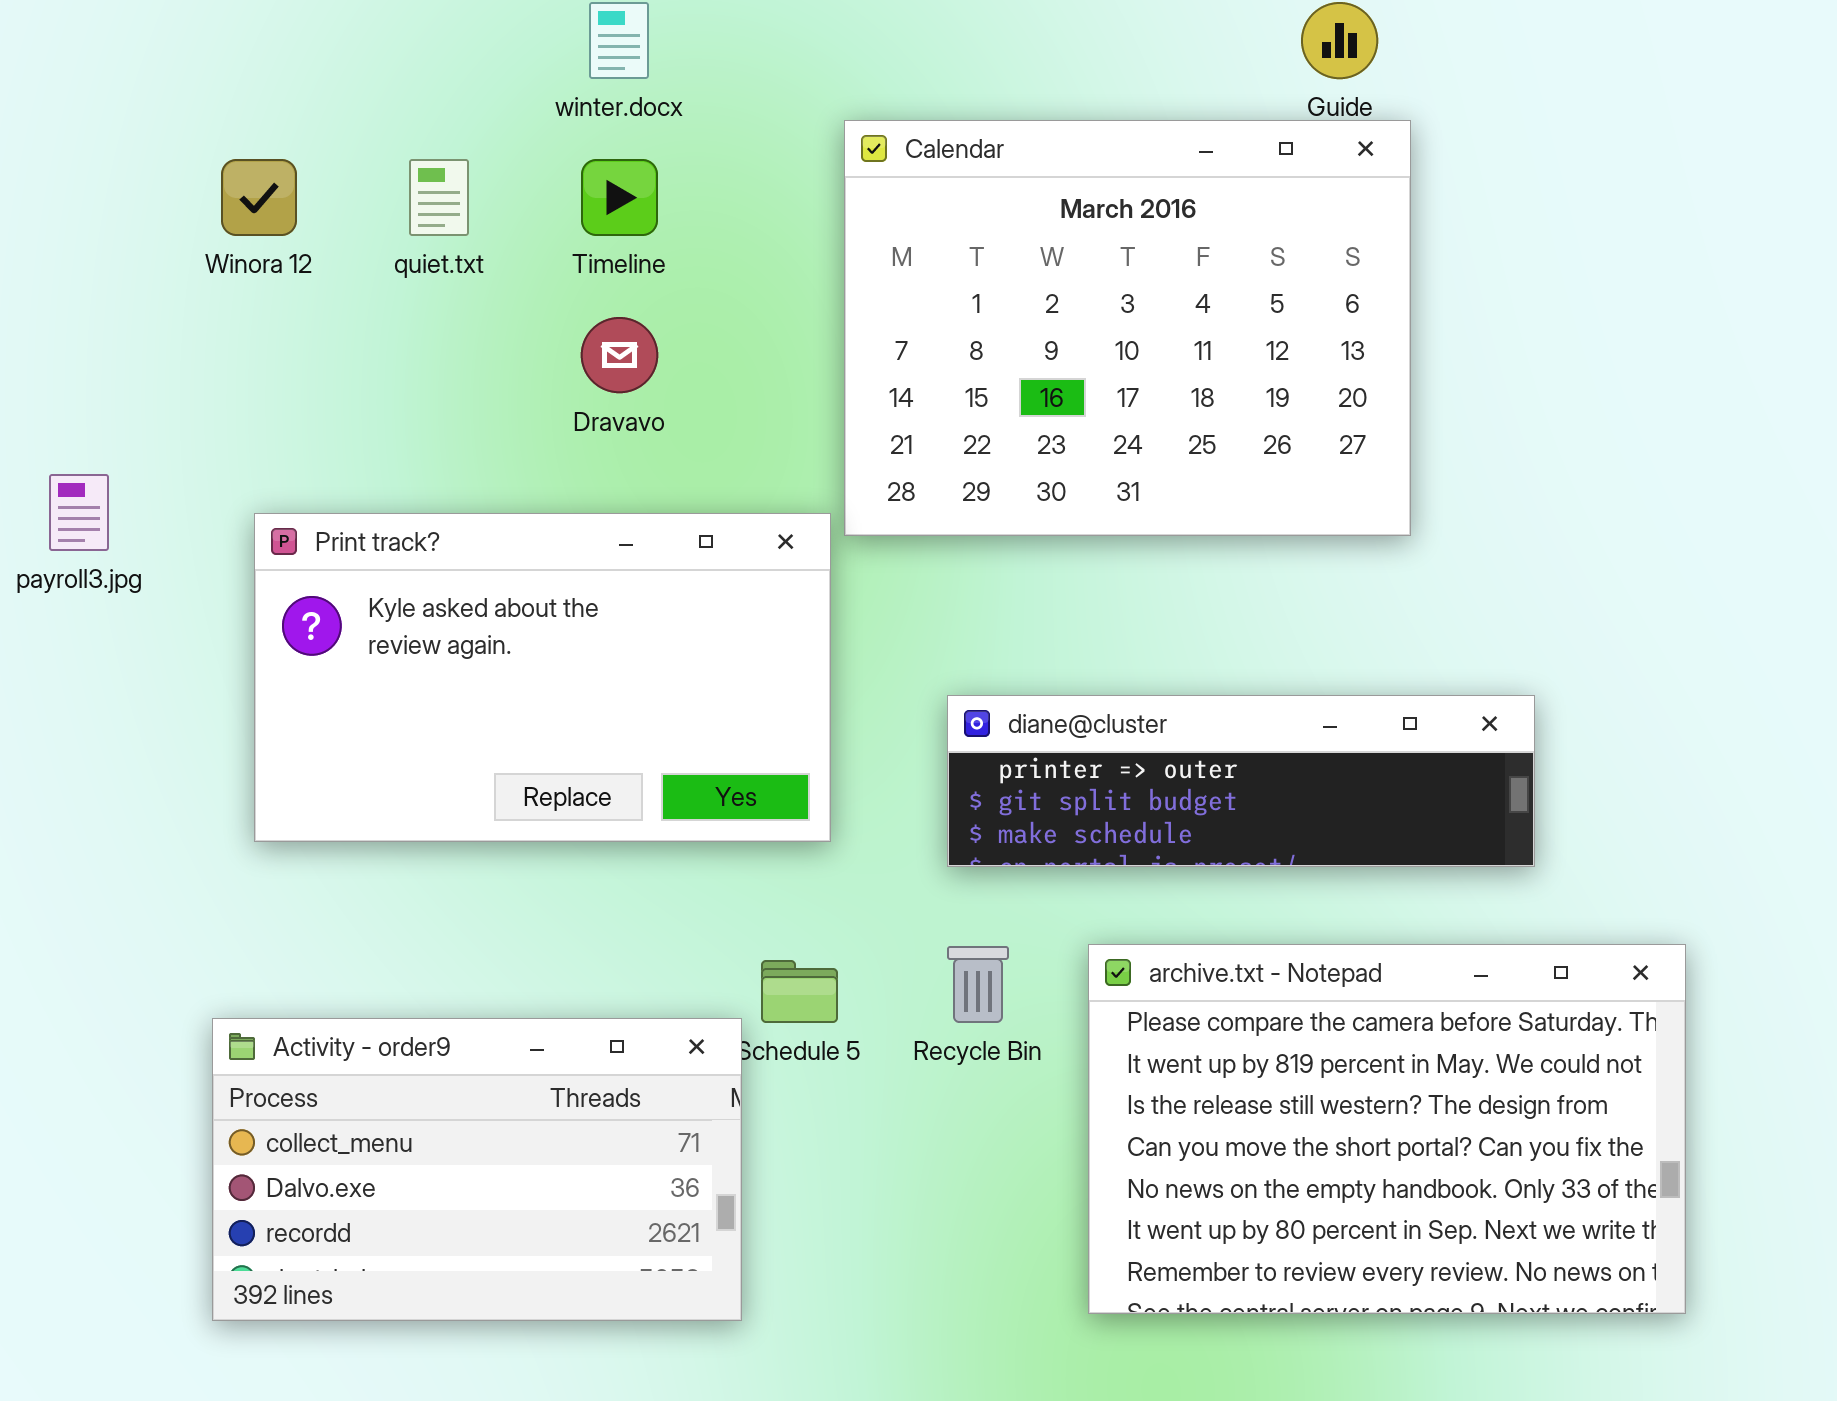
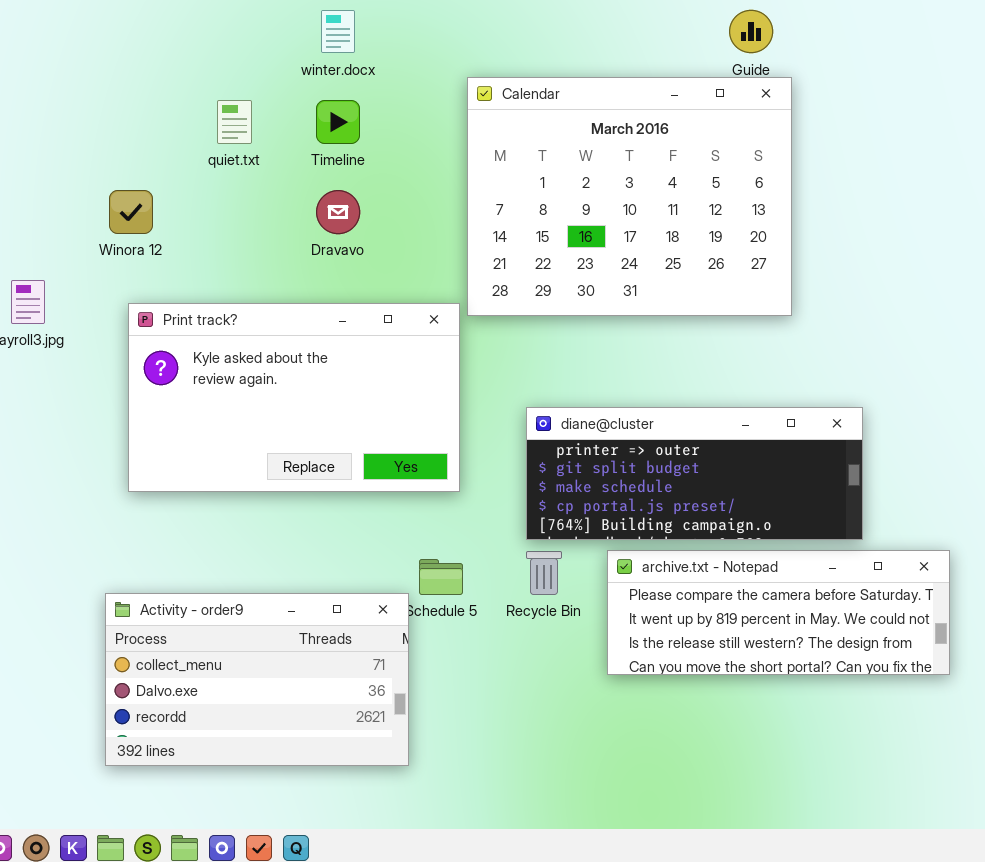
Winora 12: [221,159,297,236] -> [109,190,153,234], moved
diane@cluster: [947,695,1535,867] -> [526,407,863,540], resized
archive.txt - Notepad: [1088,944,1686,1314] -> [607,550,950,675], resized

